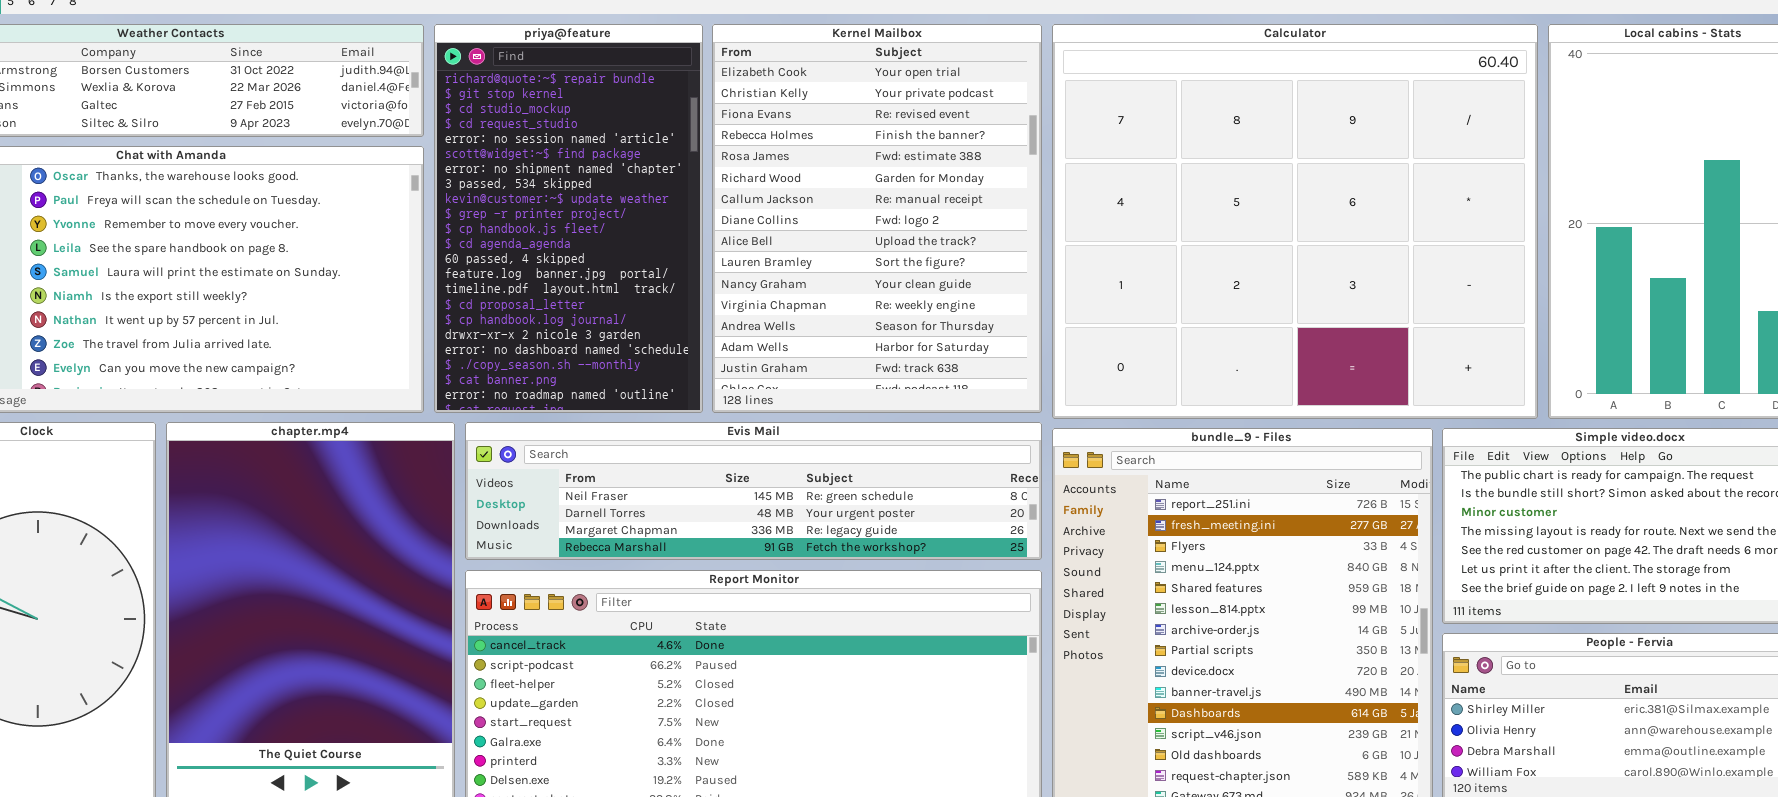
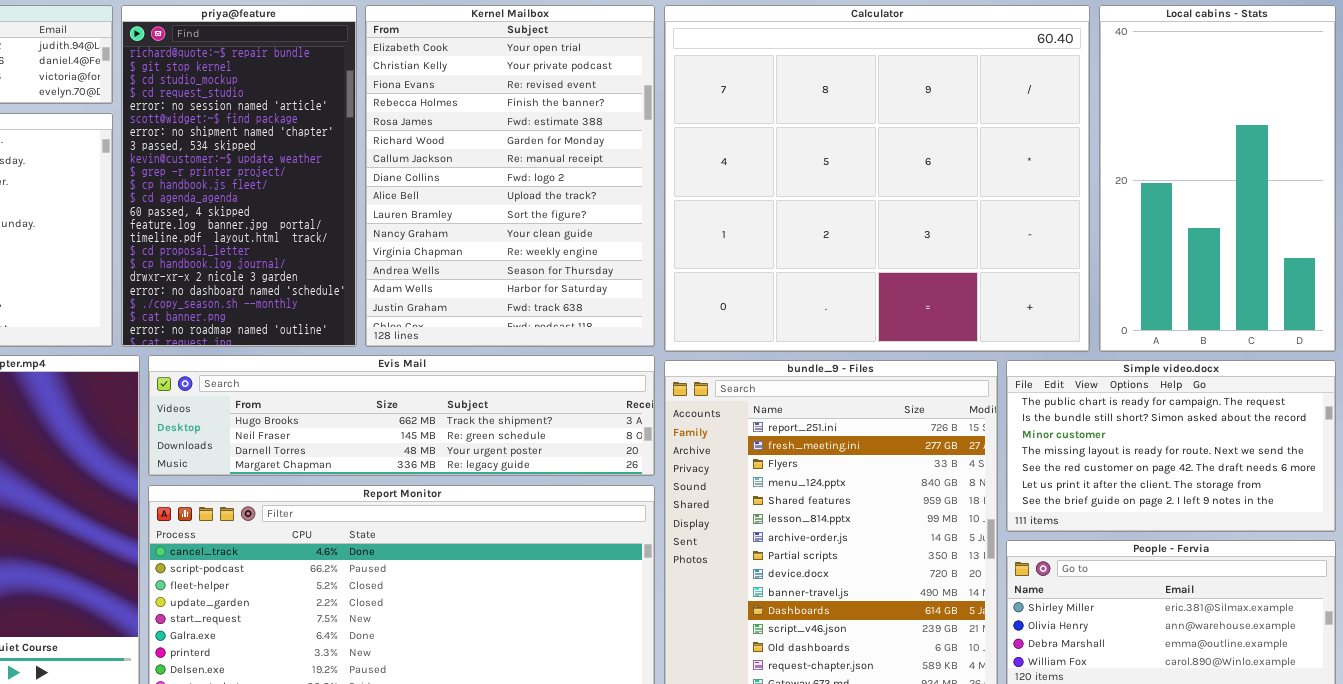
Evis Mail: [465,422,1042,560] -> [148,355,655,476], scrolled up 1 row

